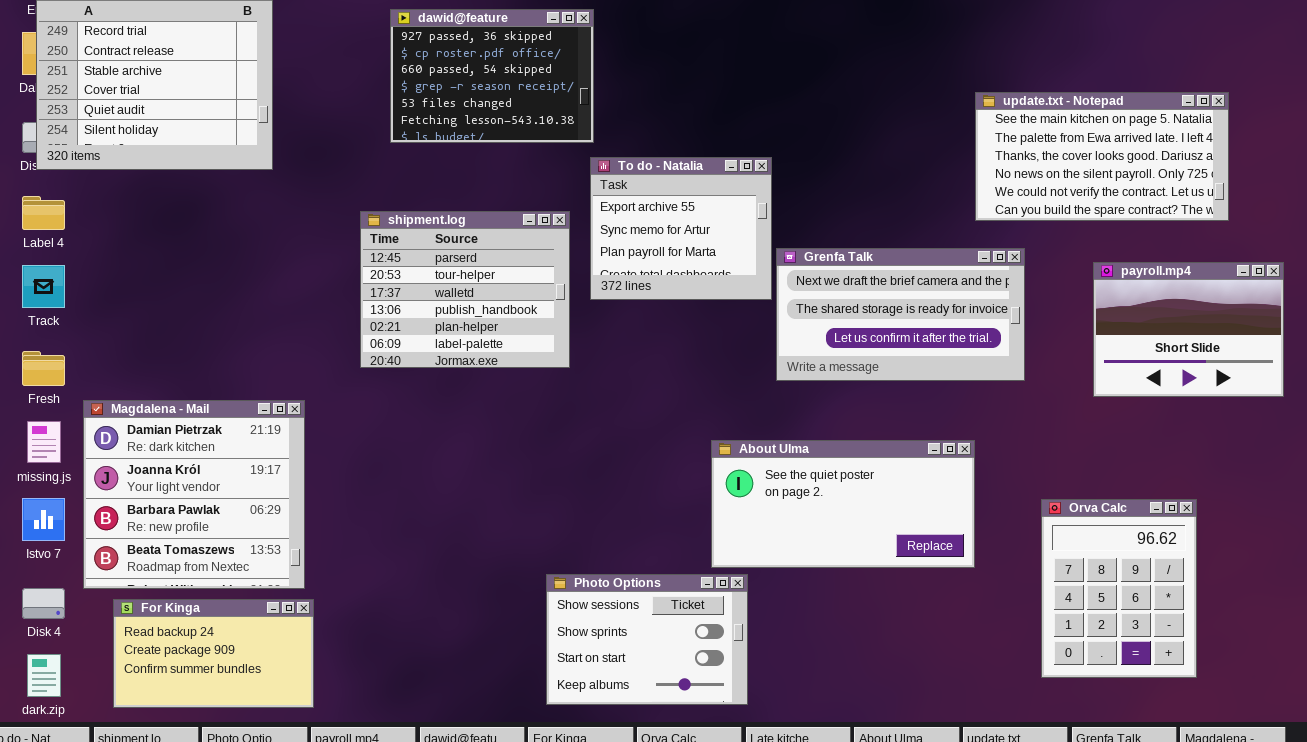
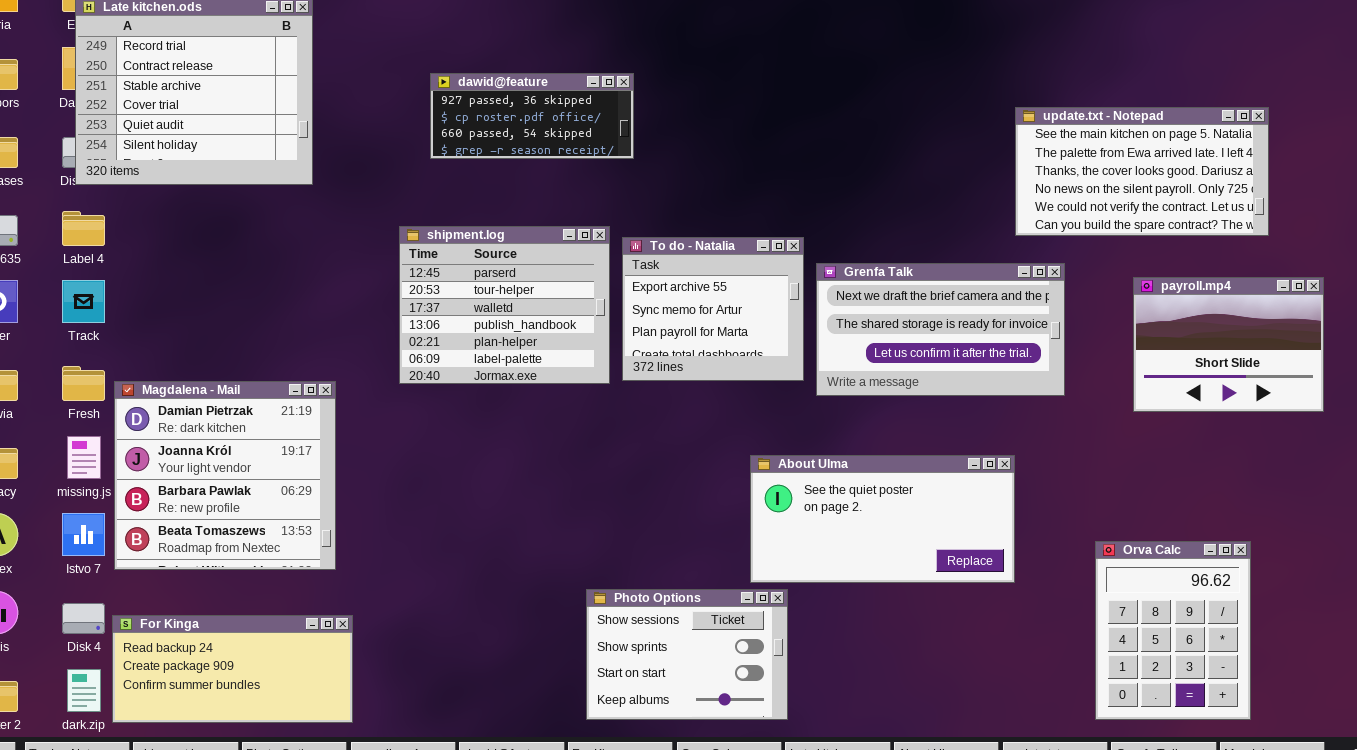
dawid@feature: [390,9,594,143] -> [430,73,634,159], resized
To do - Natalia: [590,157,772,300] -> [622,237,804,381], moved
Magdalena - Mail: [83,400,305,589] -> [114,381,336,570], moved
Orva Calc: [1041,499,1197,678] -> [1095,541,1251,720], moved
For Kinga: [113,599,314,708] -> [112,615,353,723], resized

